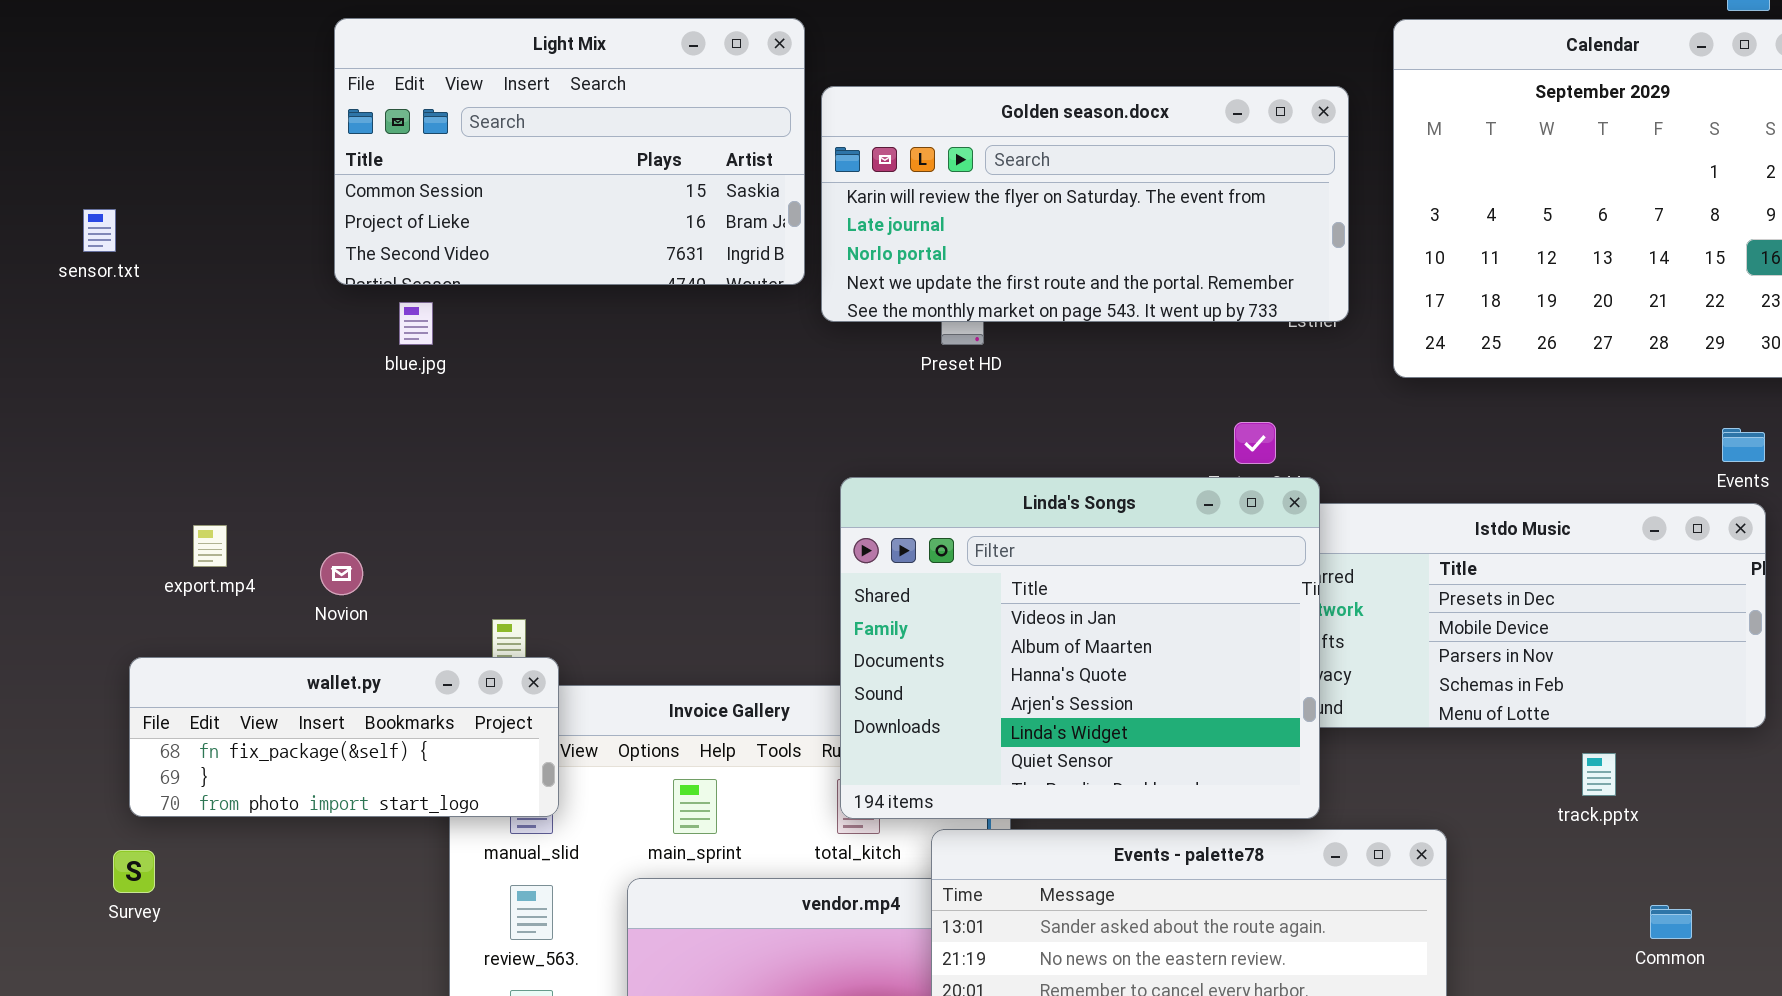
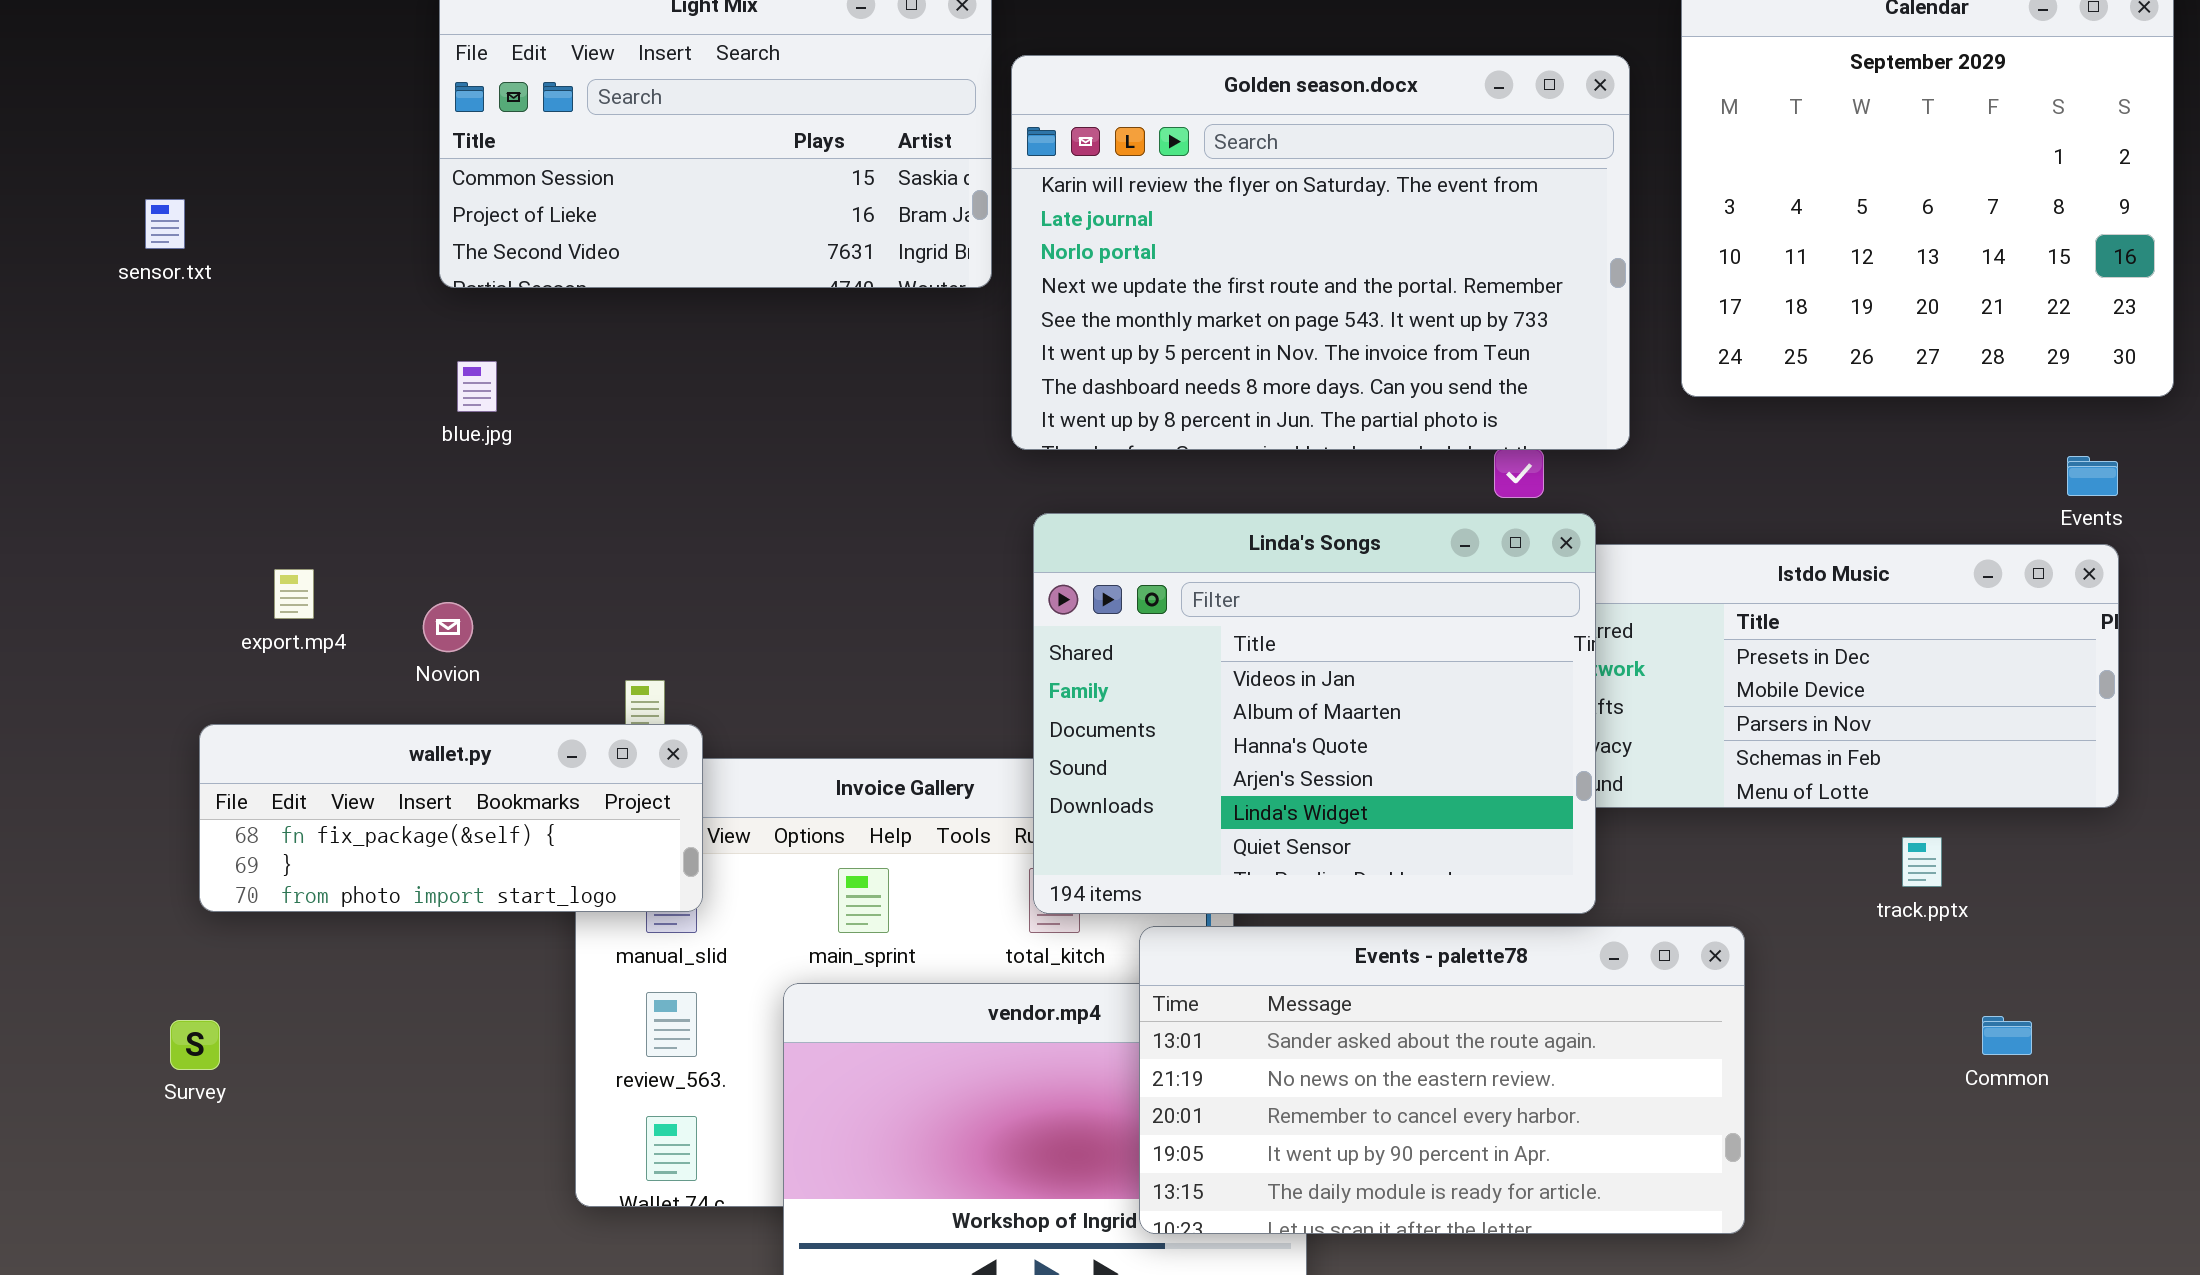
Golden season.docx: [821,86,1349,322] -> [1011,55,1630,450], resized
blue.jpg: [399,302,433,345] -> [457,361,497,412], moved
Survey: [113,850,155,893] -> [170,1020,220,1070], moved

